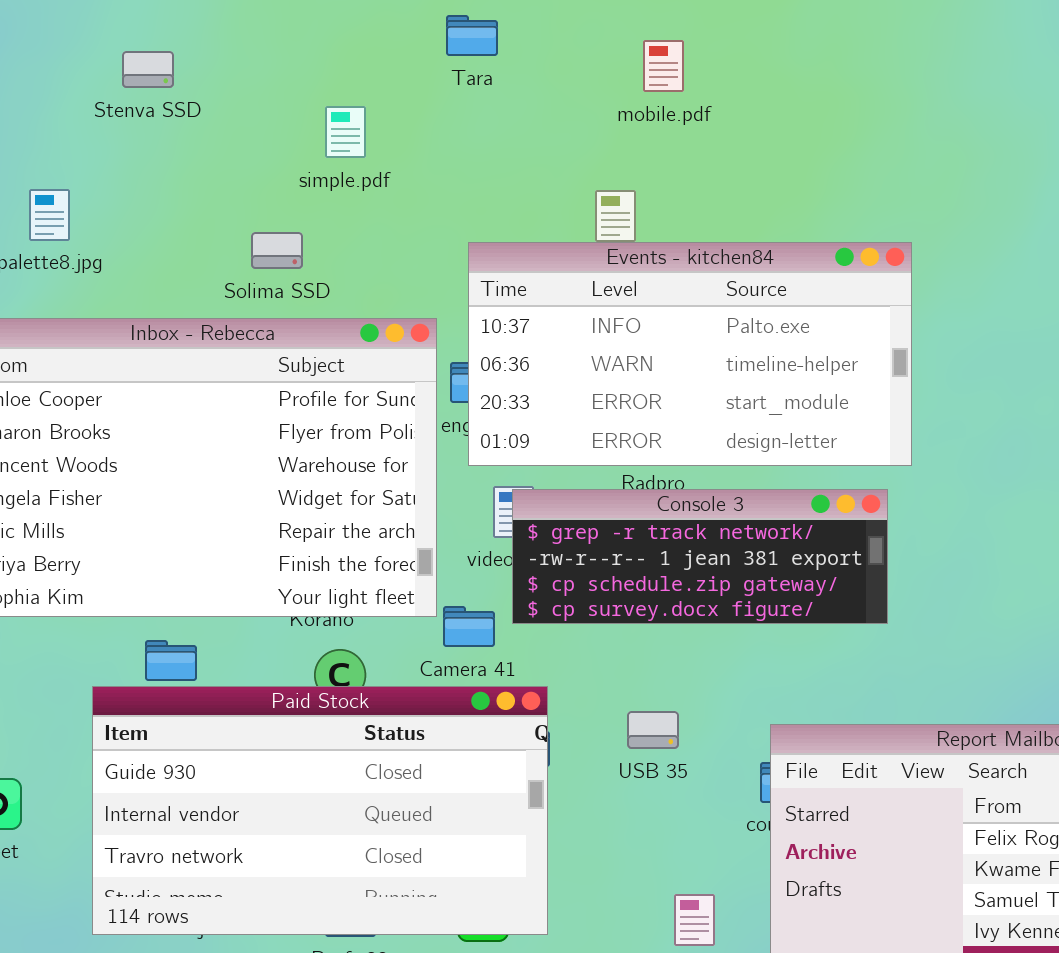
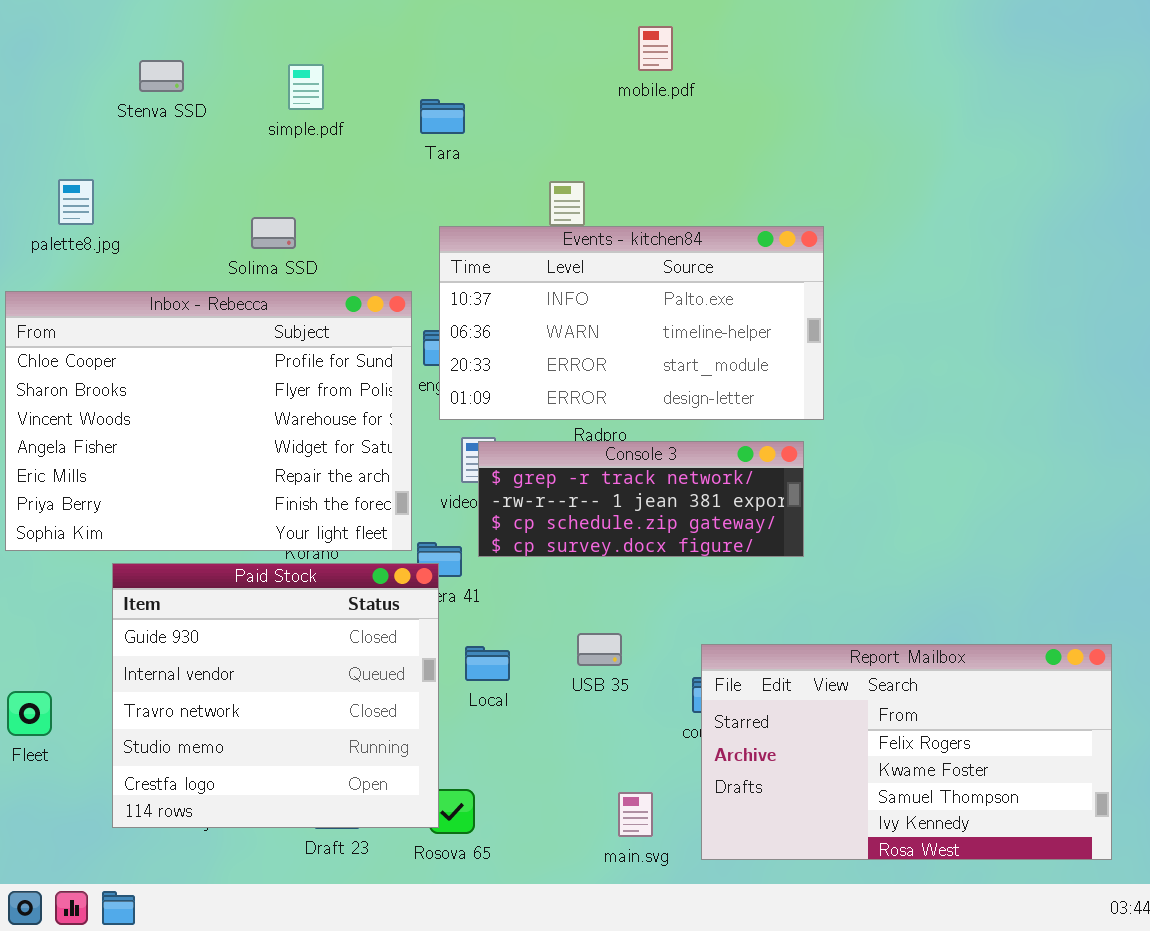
Tara: [446,15,498,56] -> [420,99,465,134], moved
mobile.pdf: [643,40,684,92] -> [638,26,673,71], moved
simple.pdf: [325,106,366,158] -> [288,64,324,110], moved
Paid Stock: [92,686,548,935] -> [112,563,439,828], resized

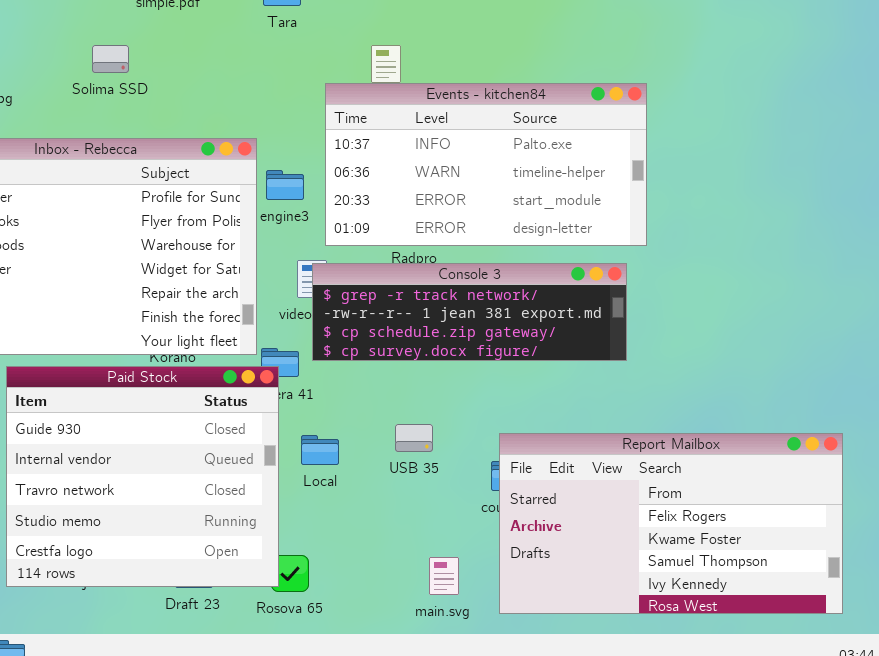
Solima SSD: [251,217,296,249] -> [92,45,129,73], moved
Events - kitchen84: [439,226,824,420] -> [325,83,647,246], moved
Console 3: [478,441,804,557] -> [312,263,627,361], resized

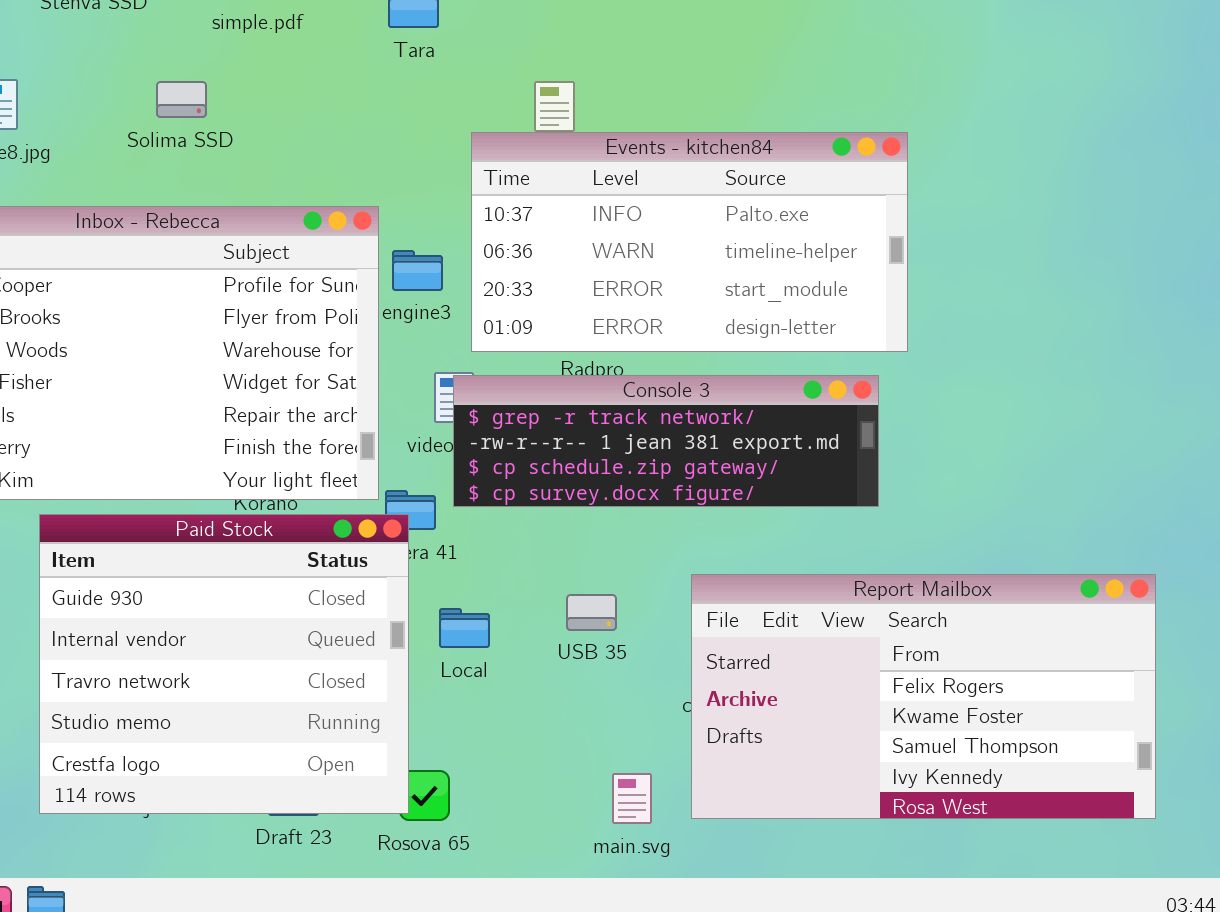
Report Mailbox: [499,433,843,614] -> [691,574,1156,819], moved

